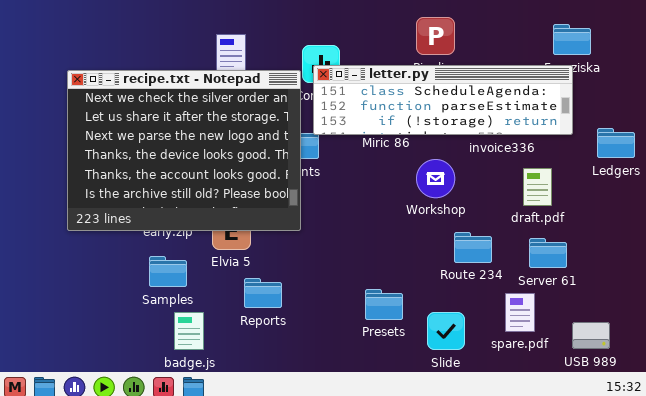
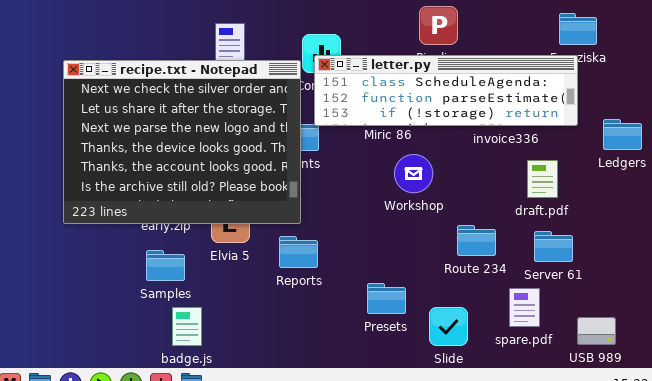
Workshop: [416,159,455,198] -> [394,154,433,193], moved
Reports: [244,278,282,308] -> [279,236,318,268], moved

